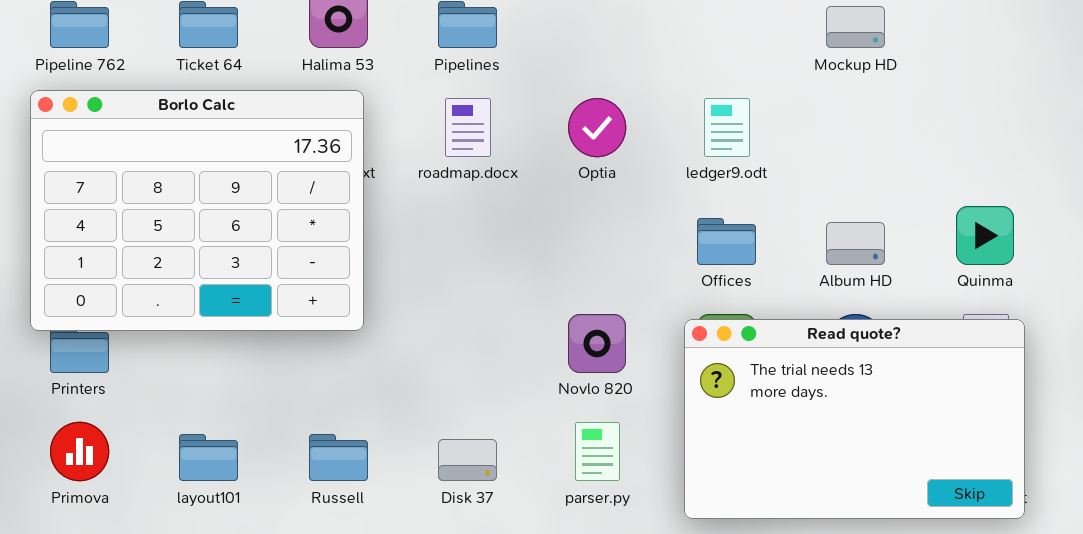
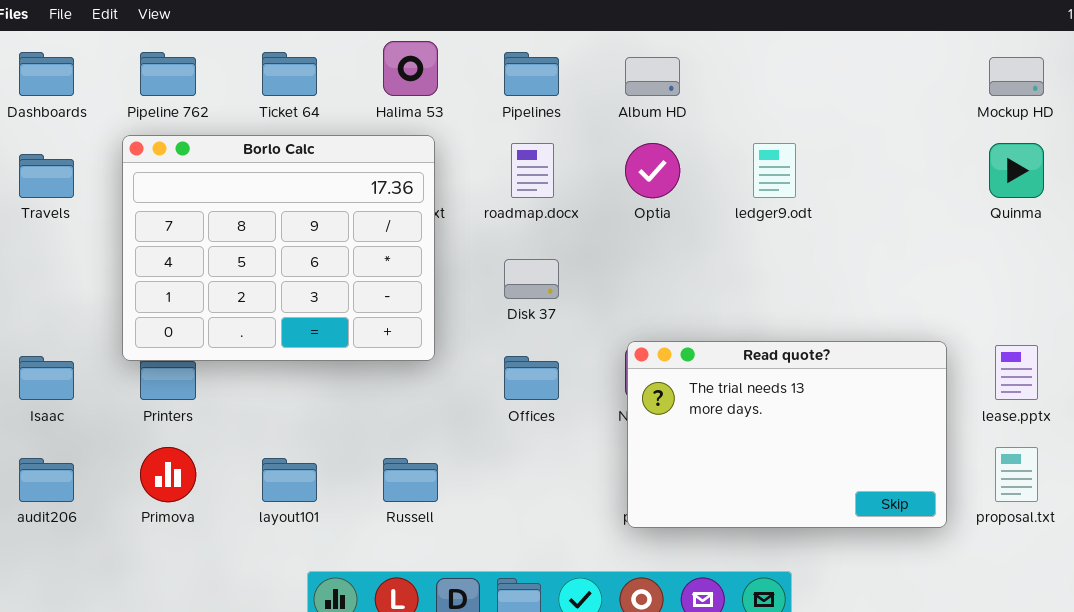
Mockup HD: [826,6,885,48] -> [989,57,1044,96], moved
Quinma: [956,206,1014,265] -> [989,143,1044,198], moved
Offices: [697,218,756,265] -> [504,356,559,400], moved
Album HD: [826,222,885,265] -> [625,57,680,96], moved
Read quote?: [684,319,1025,519] -> [627,341,947,528], moved
Disk 37: [438,439,497,481] -> [504,259,559,299], moved

